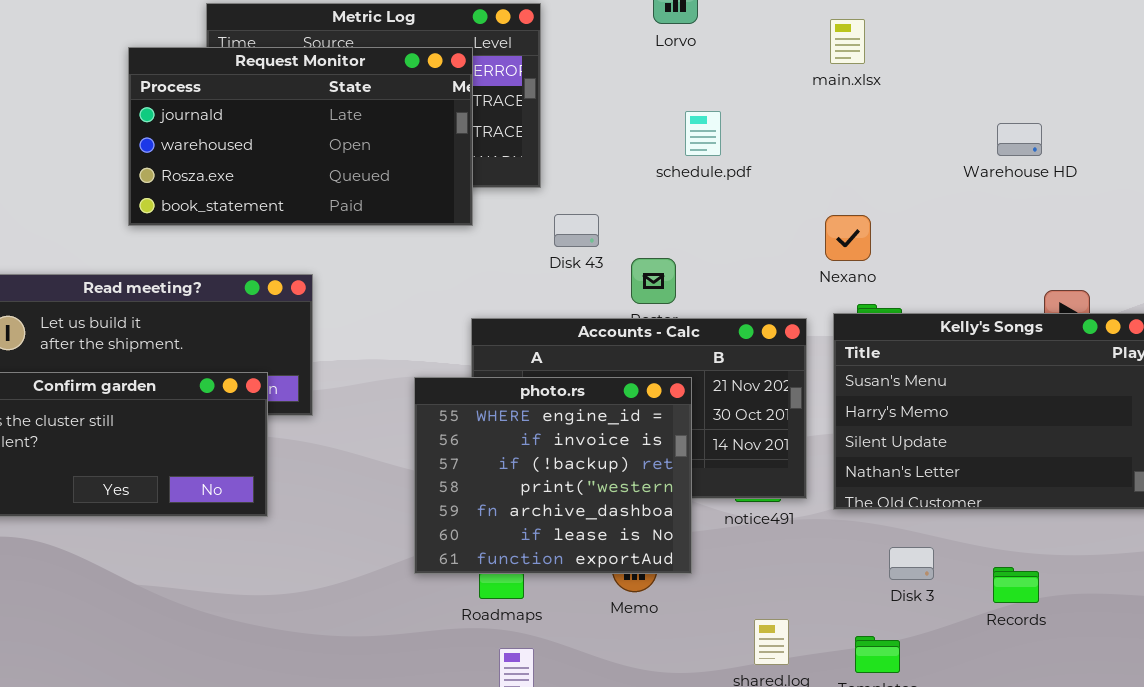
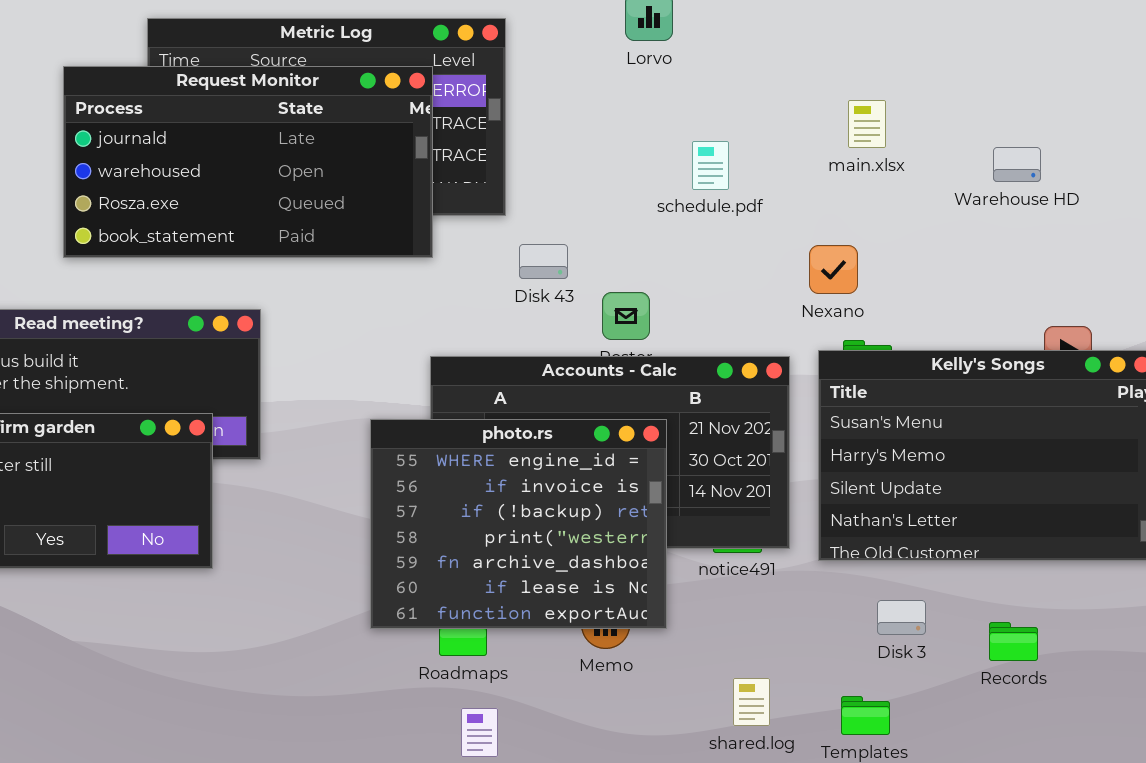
main.xlsx: [830,19,865,64] -> [848,100,886,148], moved
schedule.pdf: [685,111,721,156] -> [692,141,729,190], moved

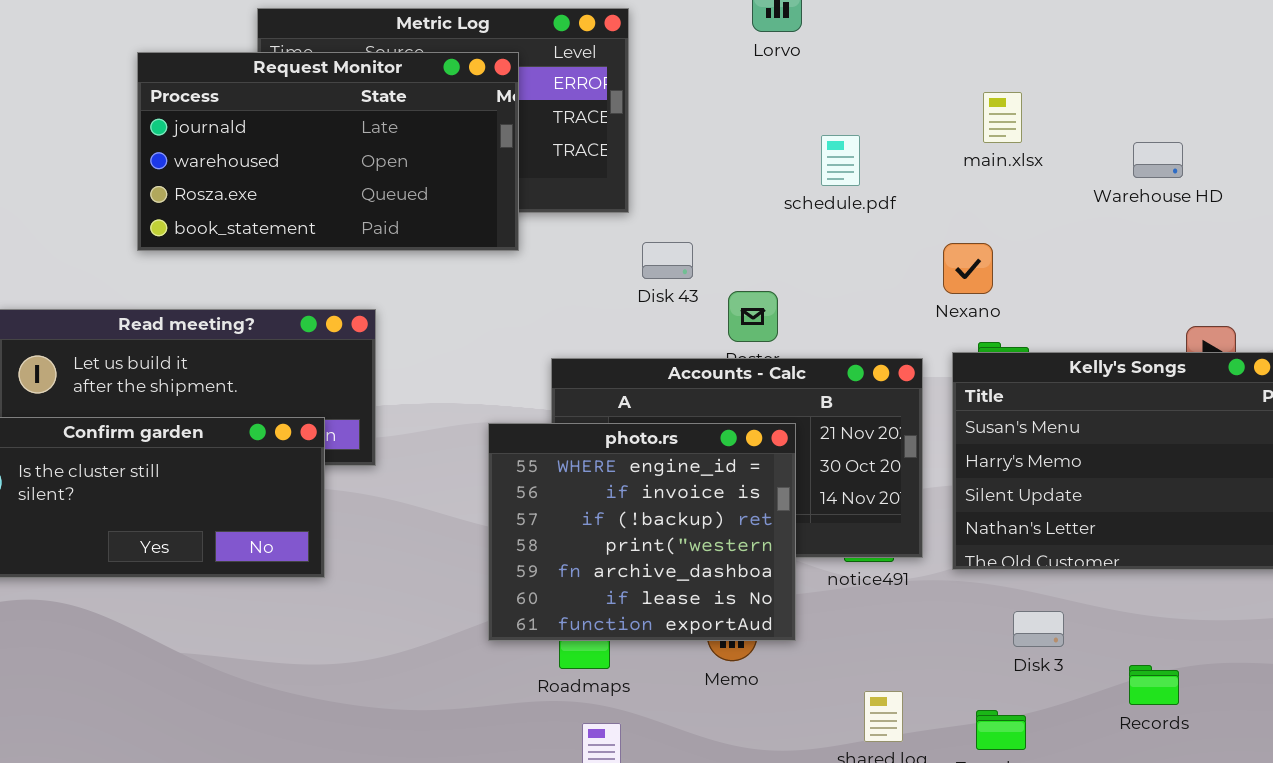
Request Monitor: [63,66,433,258] -> [137,52,519,251], moved
Records: [989,622,1038,661] -> [1129,665,1179,705], moved

